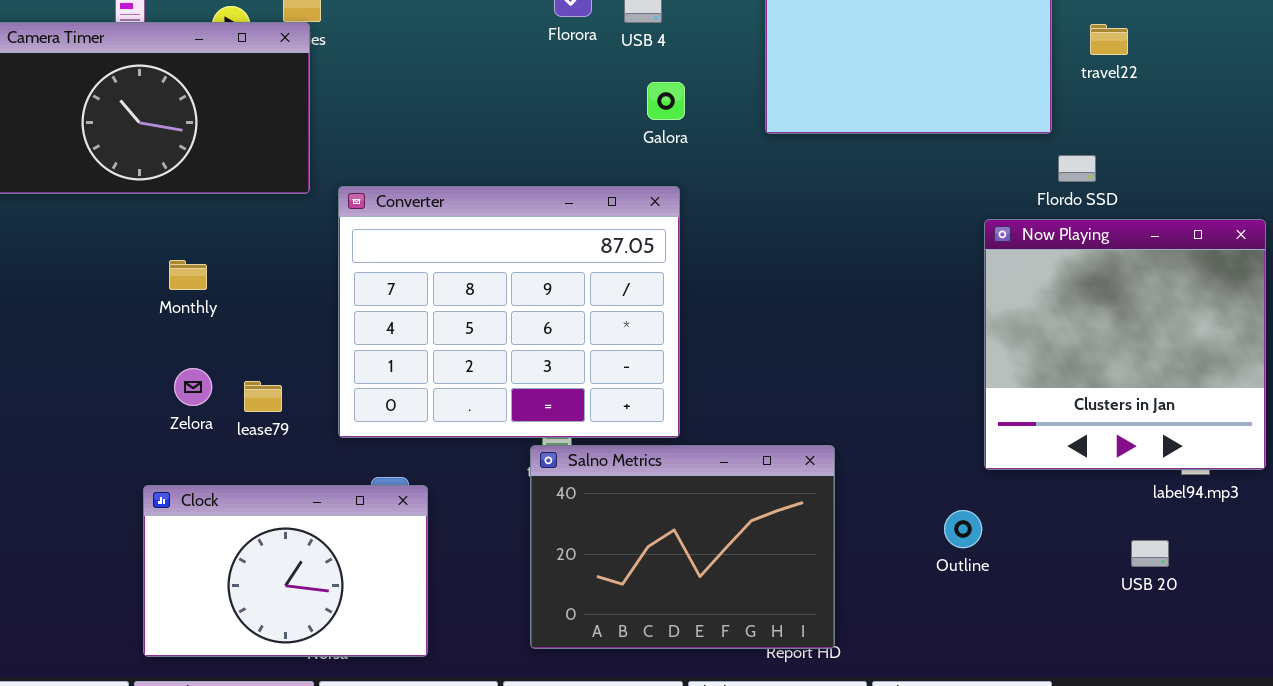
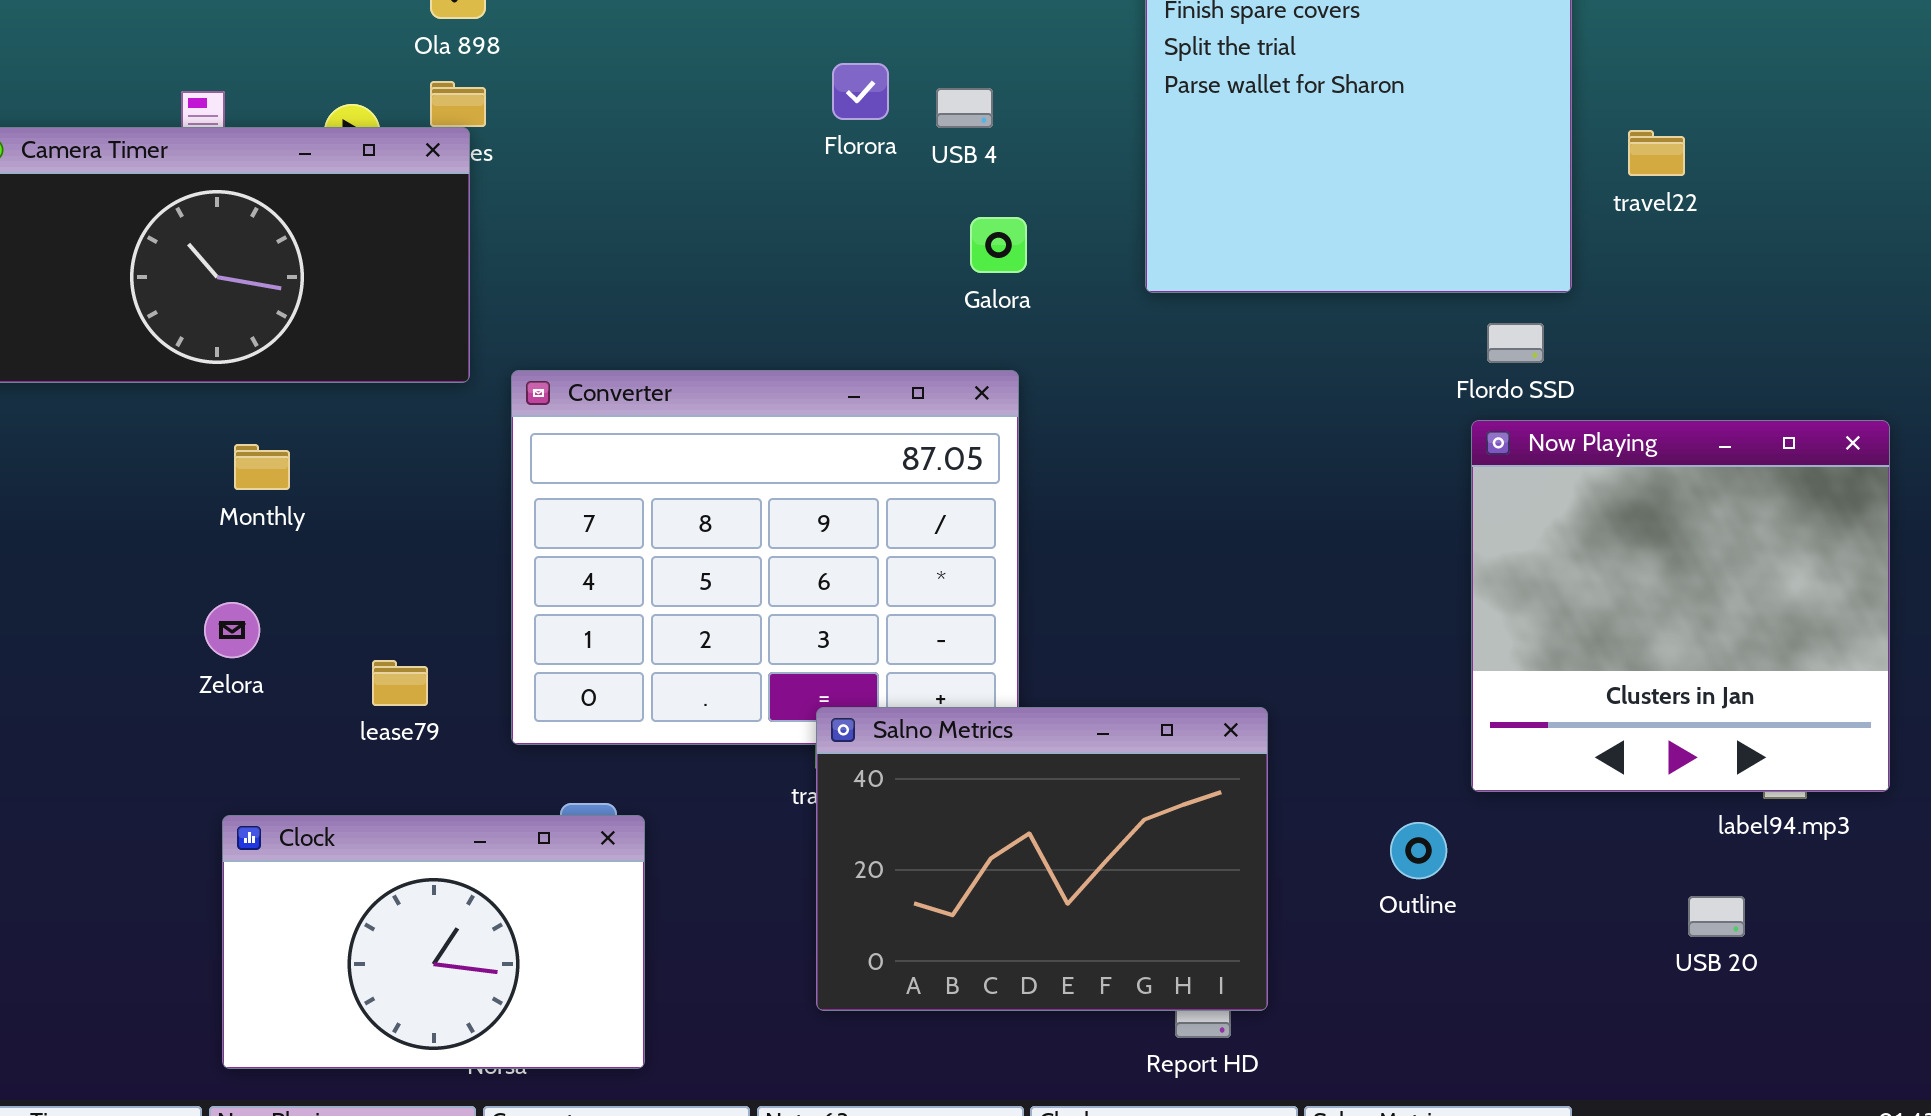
Flordo SSD: [1058,155,1096,182] -> [1487,323,1544,363], moved
Monthly: [169,260,207,290] -> [234,444,290,490], moved
Zelora: [174,368,212,406] -> [204,602,260,658], moved
Salno Metrics: [530,445,835,649] -> [816,707,1268,1011], moved
Outline: [944,510,982,548] -> [1390,822,1447,879], moved

